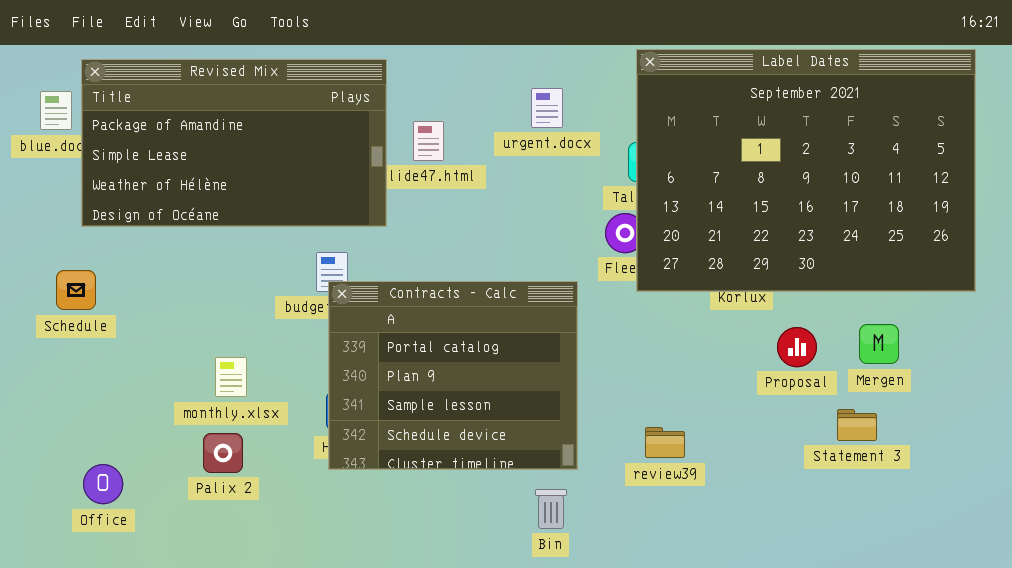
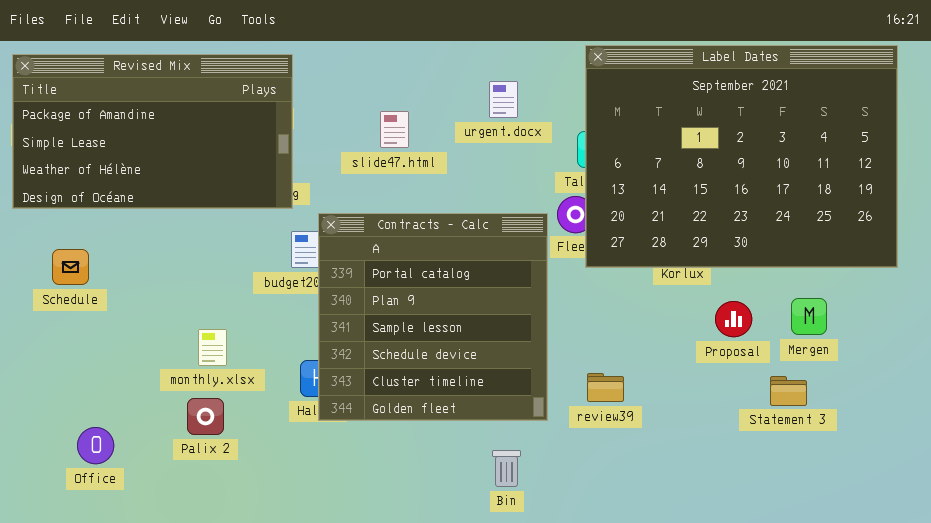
Revised Mix: [81,59,387,227] -> [12,54,293,209], moved
Contracts - Calc: [328,281,578,470] -> [318,213,548,421], moved, resized
review39: [645,427,685,458] -> [587,373,624,402], moved

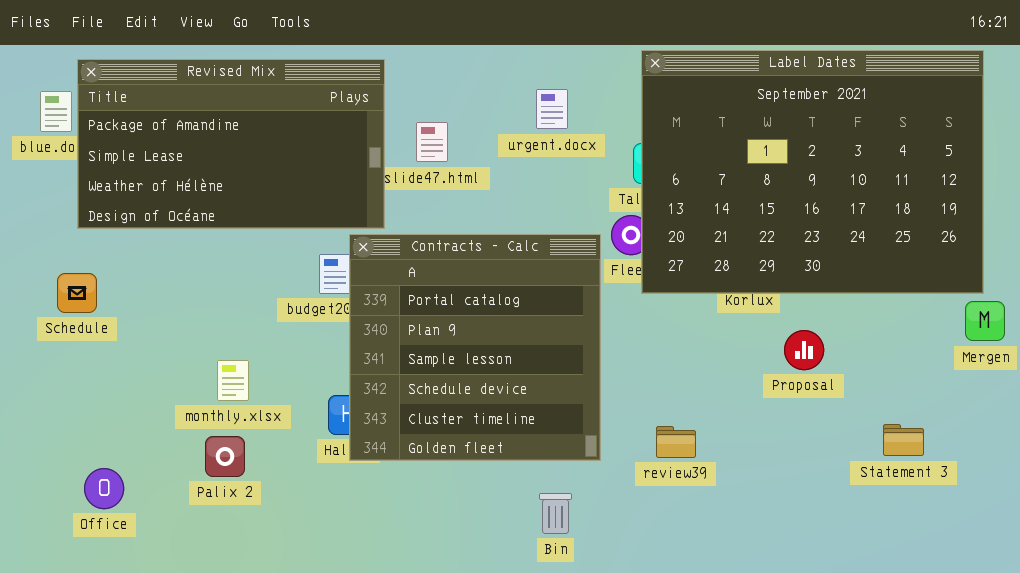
Revised Mix: [12,54,293,209] -> [77,59,385,229], moved
Mergen: [791,298,827,335] -> [965,301,1005,341], moved
review39: [587,373,624,402] -> [656,426,696,458], moved
Statement 3: [770,376,807,406] -> [883,424,924,456], moved

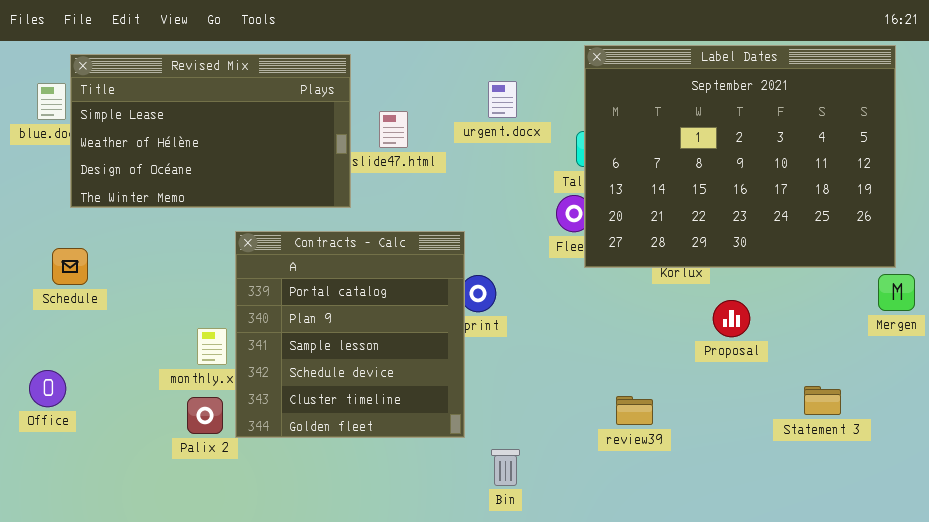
Revised Mix: [77,59,385,229] -> [70,54,351,208], scrolled down 1 row
Contracts - Calc: [349,234,601,461] -> [235,231,465,438], moved
review39: [656,426,696,458] -> [616,396,653,425], moved
Office: [84,468,124,509] -> [29,370,66,407], moved

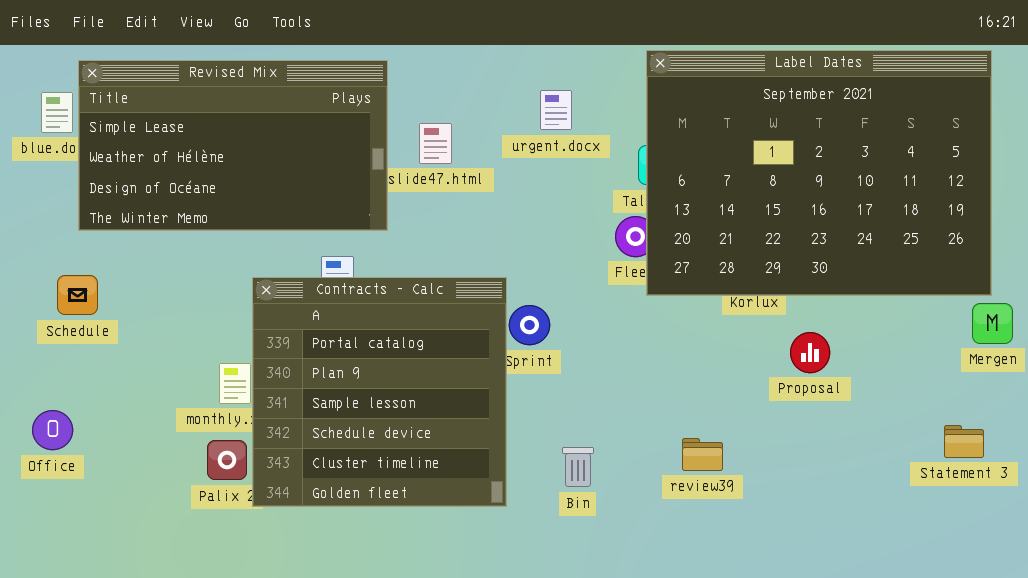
Contracts - Calc: [235,231,465,438] -> [252,277,507,507], moved
Statement 3: [804,386,841,415] -> [944,425,984,458], moved
Bin: [491,449,520,486] -> [562,447,594,487], moved

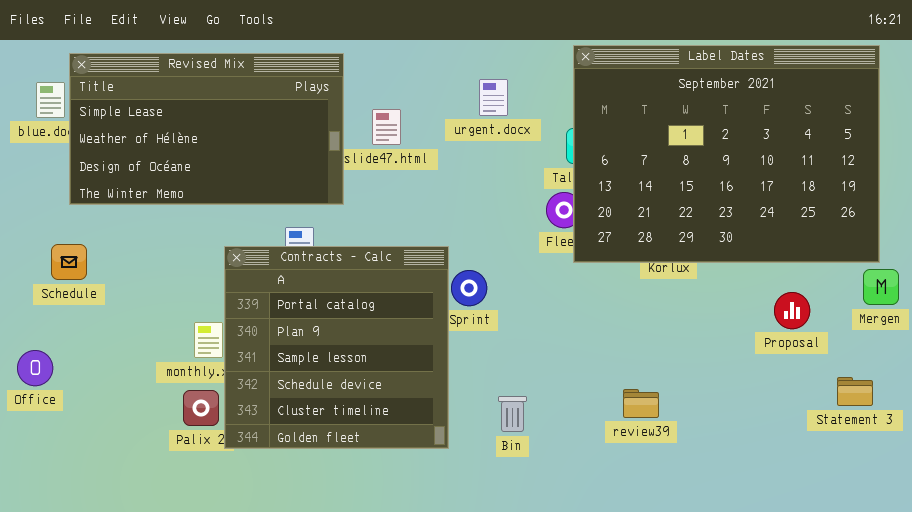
Proposal: [790,332,830,373] -> [774,292,810,329], moved
Office: [32,410,73,450] -> [17,350,53,386], moved
review39: [682,438,723,471] -> [623,389,659,418], moved

